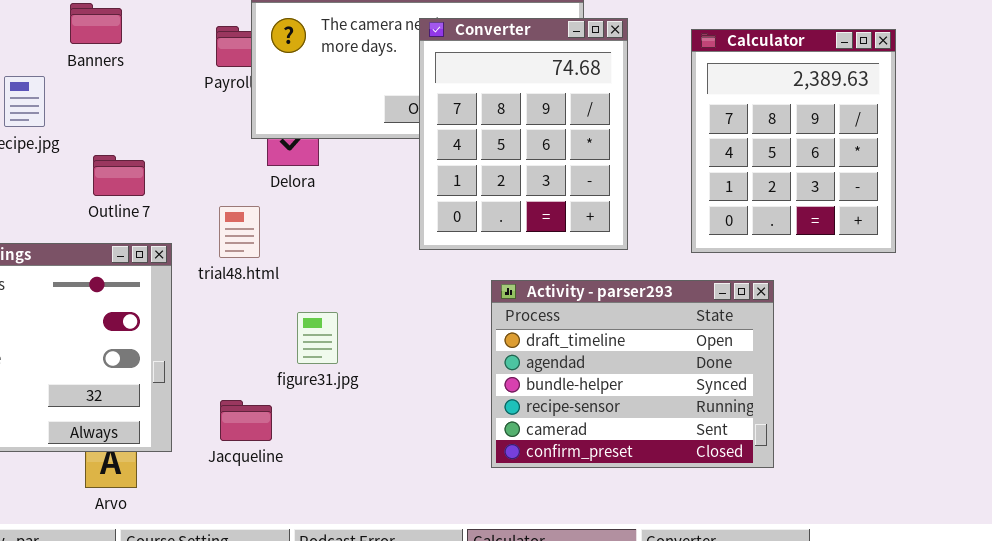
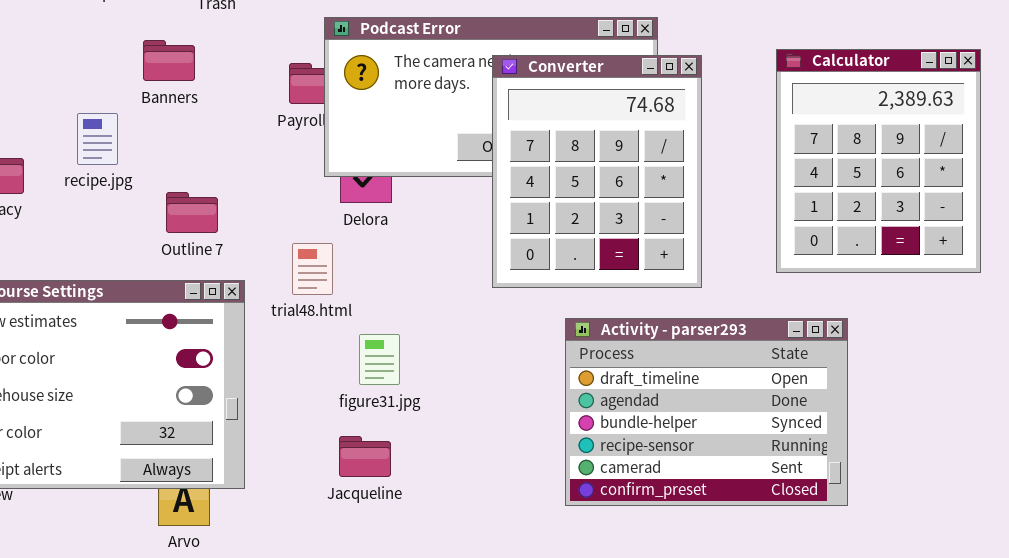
Calculator: [691,29,896,253] -> [776,49,981,273], moved
figure31.jpg: [297,312,338,364] -> [359,334,400,385], moved
Jacqueline: [220,400,272,441] -> [339,436,391,477], moved

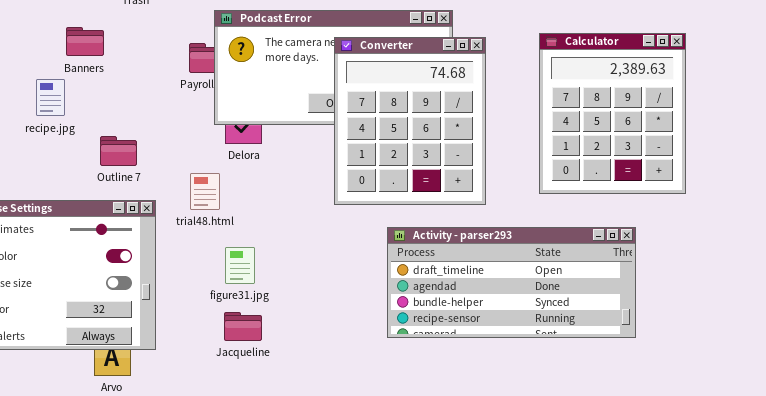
Banners: [143,40,195,81] -> [66,27,104,56], moved
Activity - parser293: [565,318,848,506] -> [387,227,636,338], resized
figure31.jpg: [359,334,400,385] -> [225,247,255,284], moved

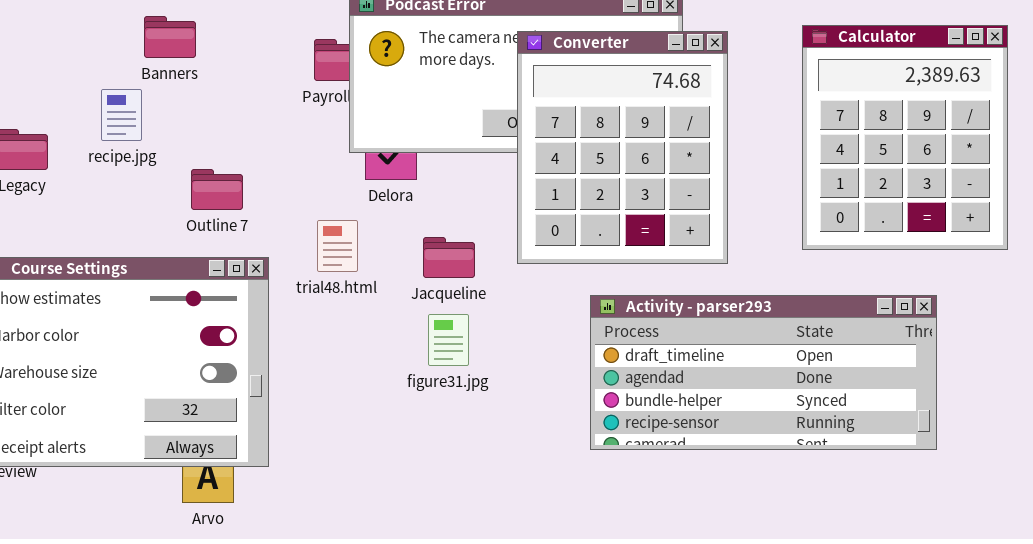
figure31.jpg: [225,247,255,284] -> [428,314,469,366], moved
Jacqueline: [224,312,262,341] -> [423,237,475,278], moved

